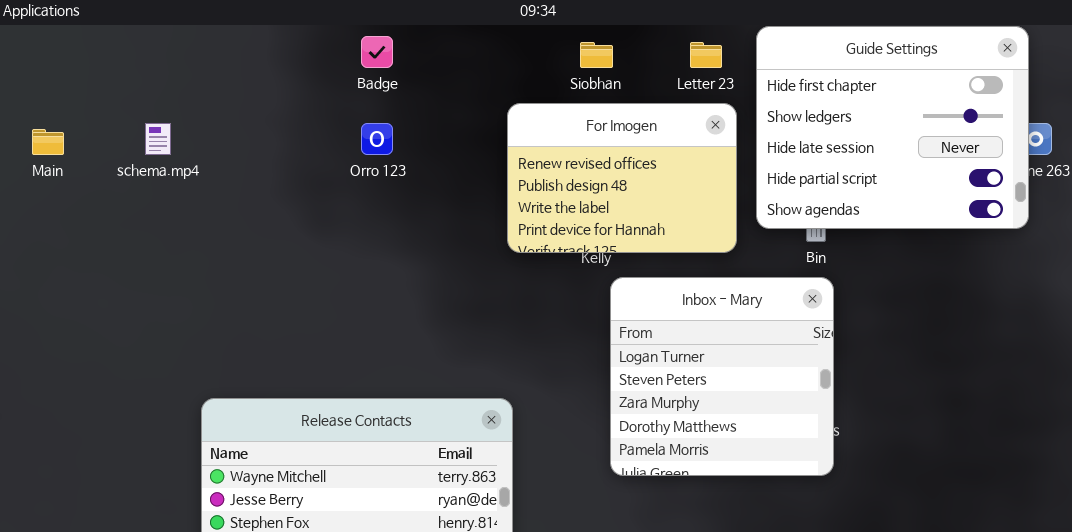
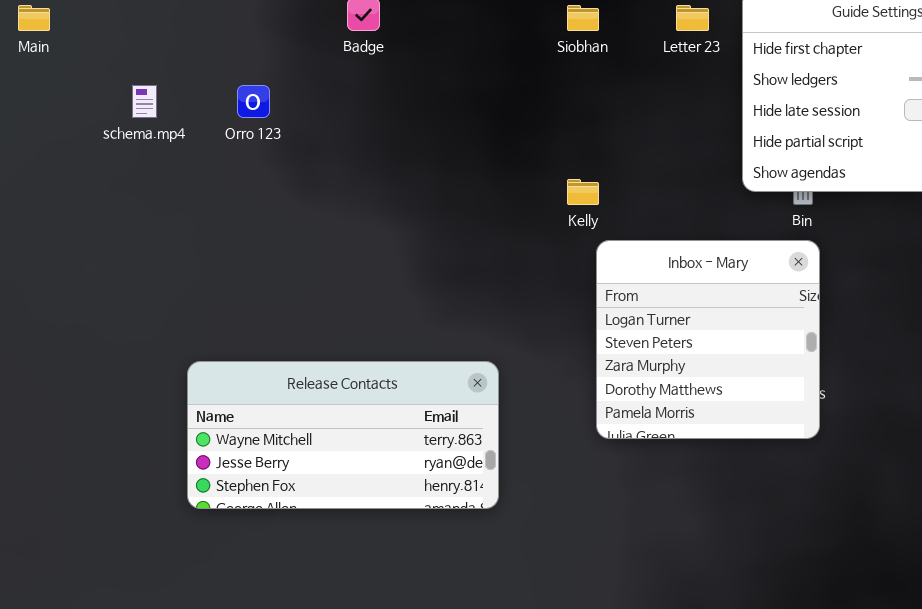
For Imogen: [507,103,737,253] -> none, closed
Orro 123: [361,123,393,155] -> [237,85,270,118], moved
Main: [32,129,64,155] -> [18,5,50,31], moved

